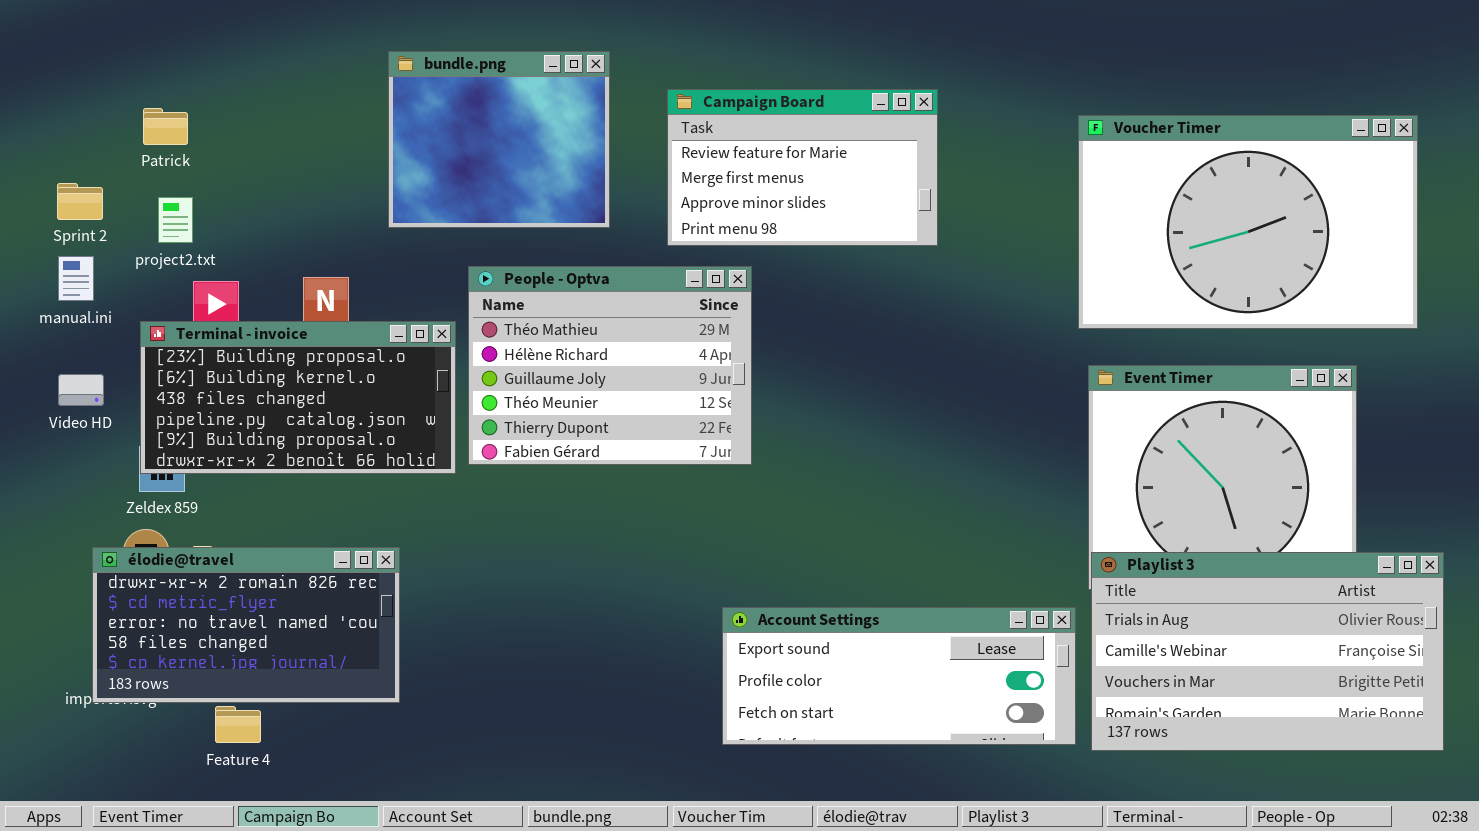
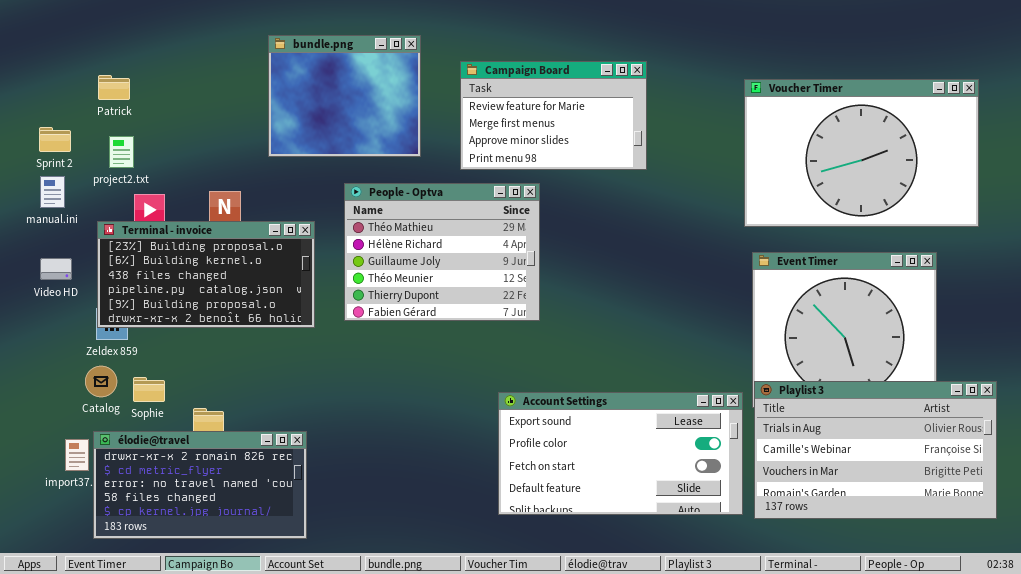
People - Optva: [468,266,752,465] -> [344,183,540,321], moved
élodie@travel: [92,547,400,703] -> [93,431,307,539], moved
Account Settings: [722,607,1076,745] -> [498,392,743,515], resized

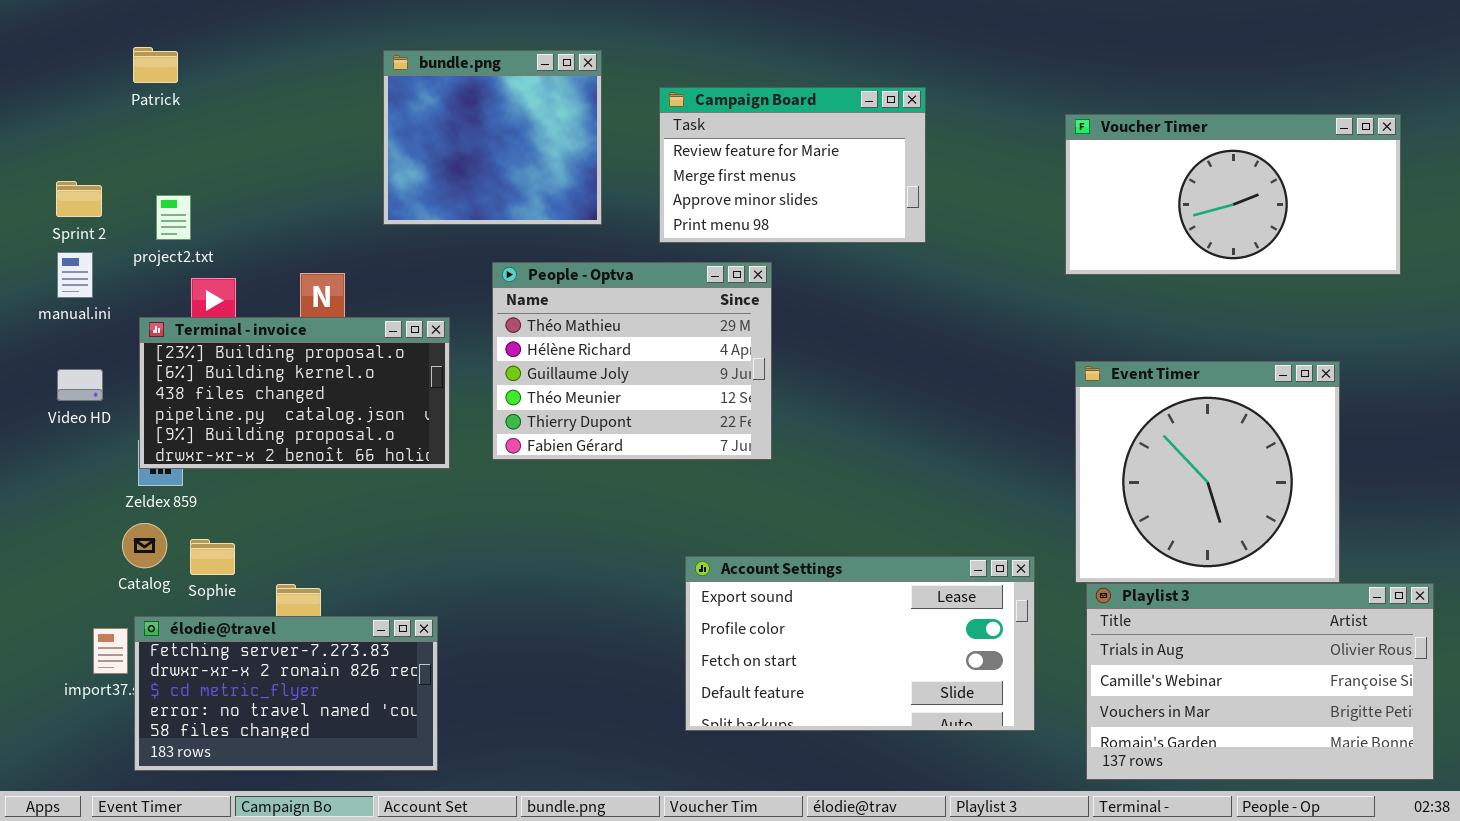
Patrick: [98,75,130,100] -> [133,47,178,83], moved
Voucher Timer: [744,79,979,227] -> [1065,114,1401,275], resized
Playlist 3: [754,381,997,519] -> [1086,583,1434,780], moved
Account Settings: [498,392,743,515] -> [685,556,1035,731], moved
élodie@travel: [93,431,307,539] -> [134,616,438,771], scrolled up 1 row

